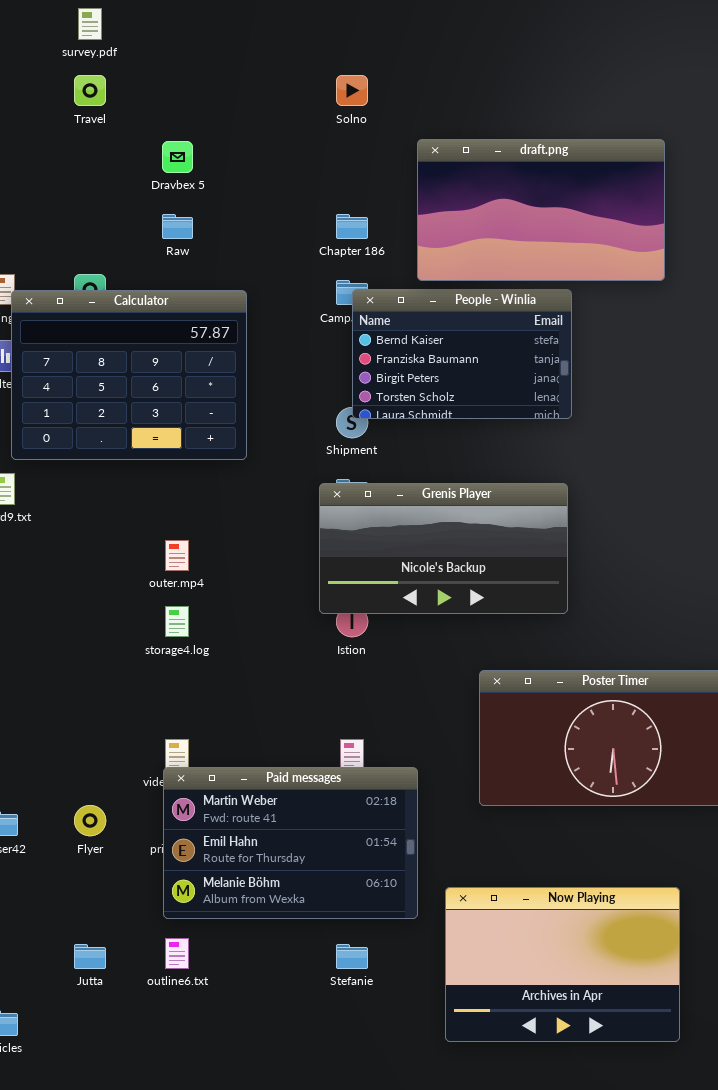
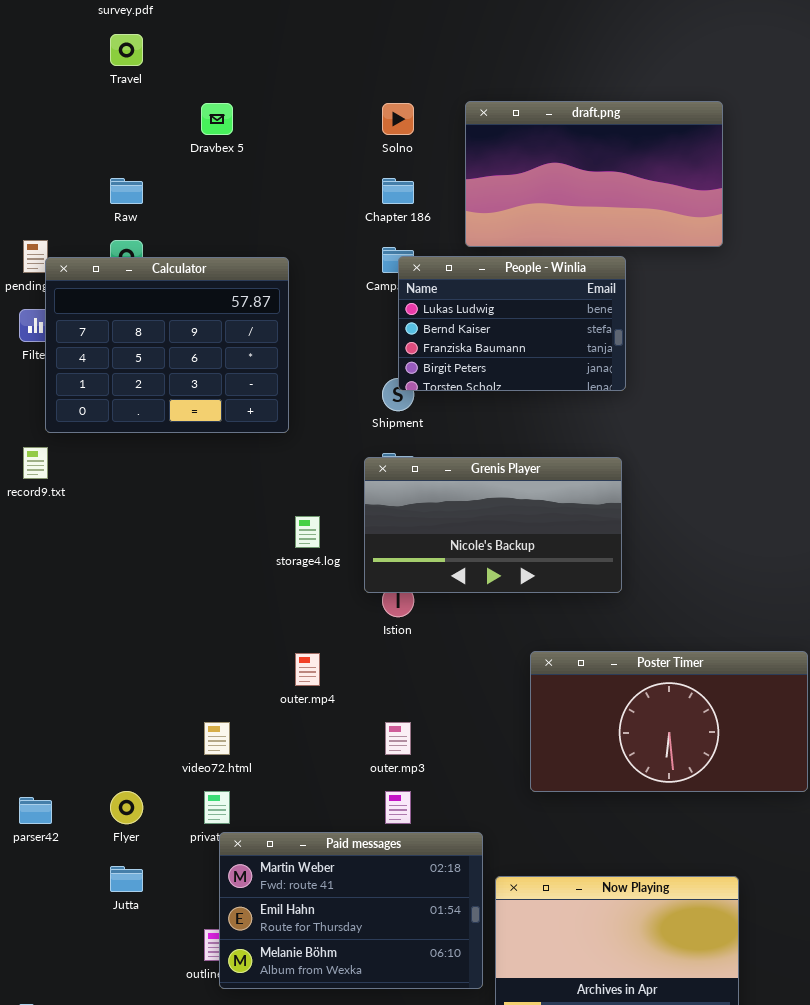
Solno: [336,75,368,106] -> [382,103,414,135], moved
Raw: [162,214,193,239] -> [110,178,143,204], moved
People - Winlia: [352,289,572,419] -> [398,256,626,391], scrolled up 1 row
outer.mp4: [165,540,189,571] -> [295,653,320,686], moved
storage4.log: [165,606,189,637] -> [295,516,320,548], moved
Paid messages: [163,767,418,919] -> [219,832,483,989], moved
Jutta: [74,944,106,969] -> [110,866,143,892], moved

